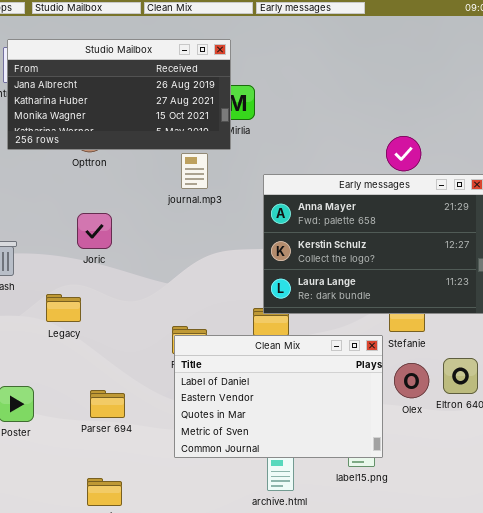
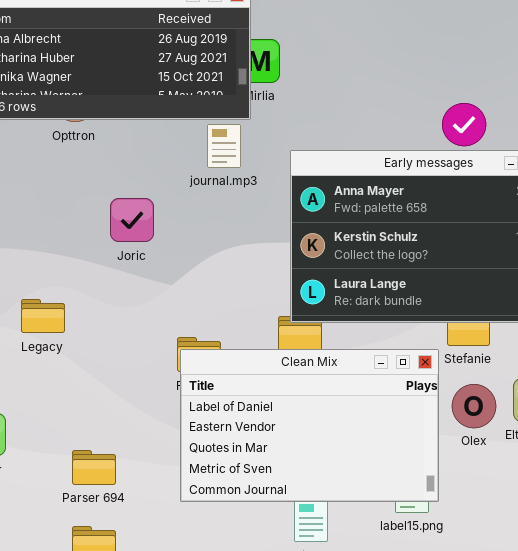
journal.mp3: [181,153,208,189] -> [207,124,241,168], moved
Joric: [77,213,112,249] -> [110,198,154,242], moved
Parser 694: [90,390,125,418] -> [72,450,116,485], moved

